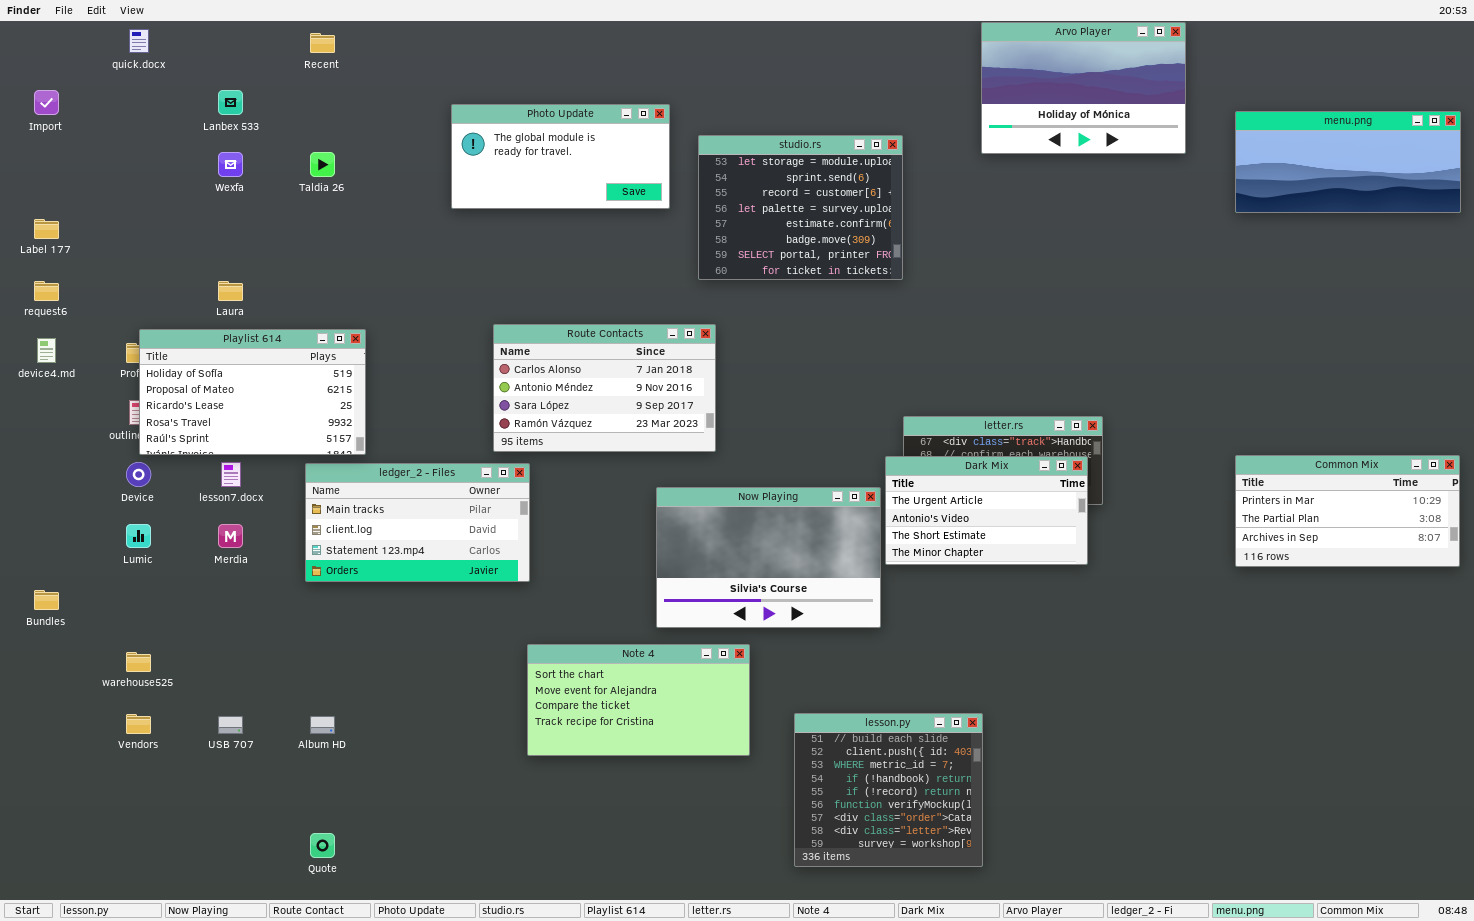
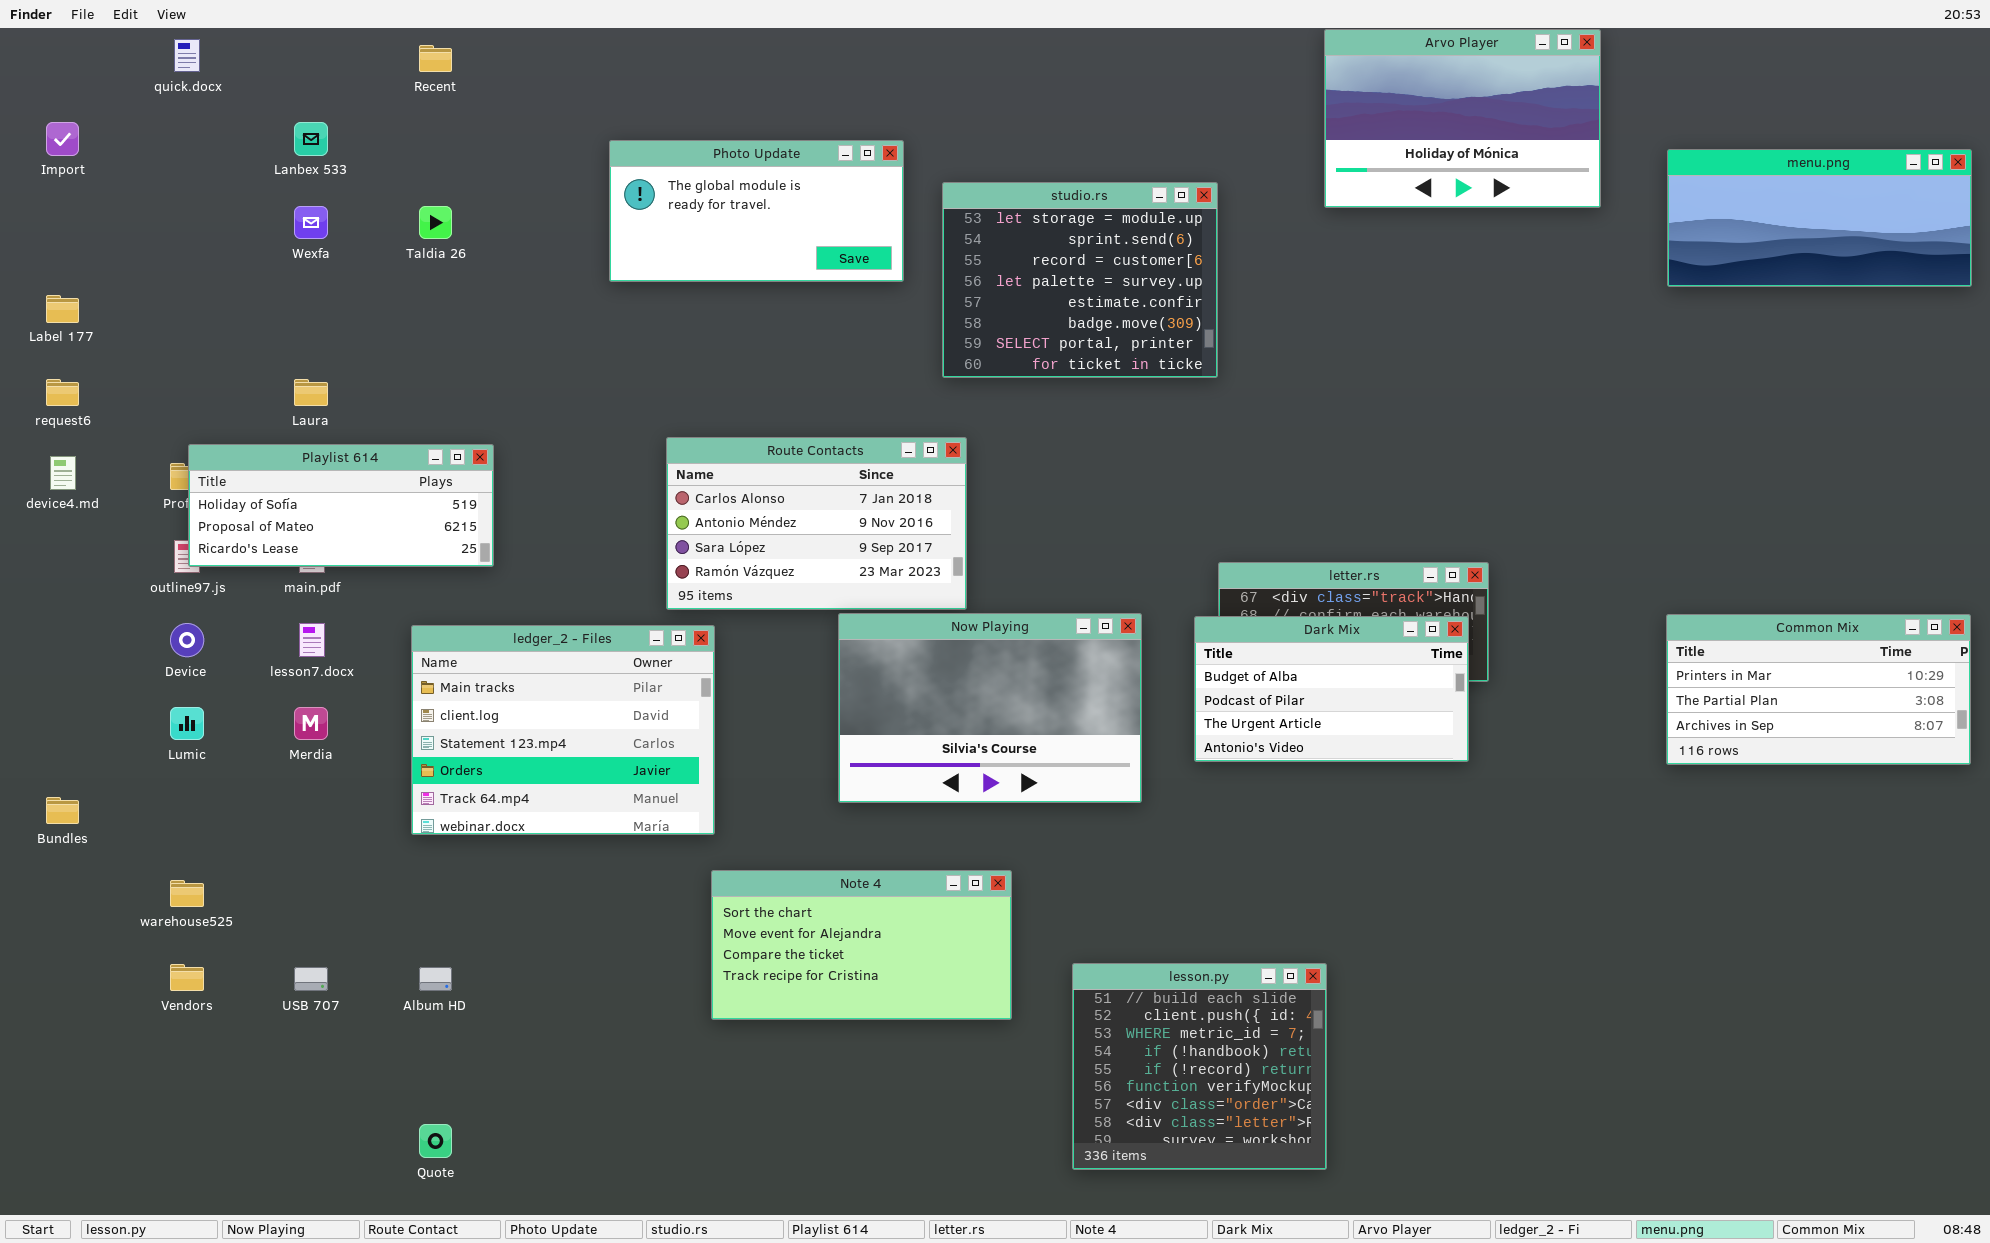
Playlist 614: [139,329,366,455] -> [188,444,494,567], resized
Dark Mix: [885,456,1088,565] -> [1194,616,1469,762], scrolled up 2 rows
ledger_2 - Files: [305,463,530,582] -> [411,625,715,835], resized
Now Playing: [656,487,881,628] -> [838,613,1142,803], moved

